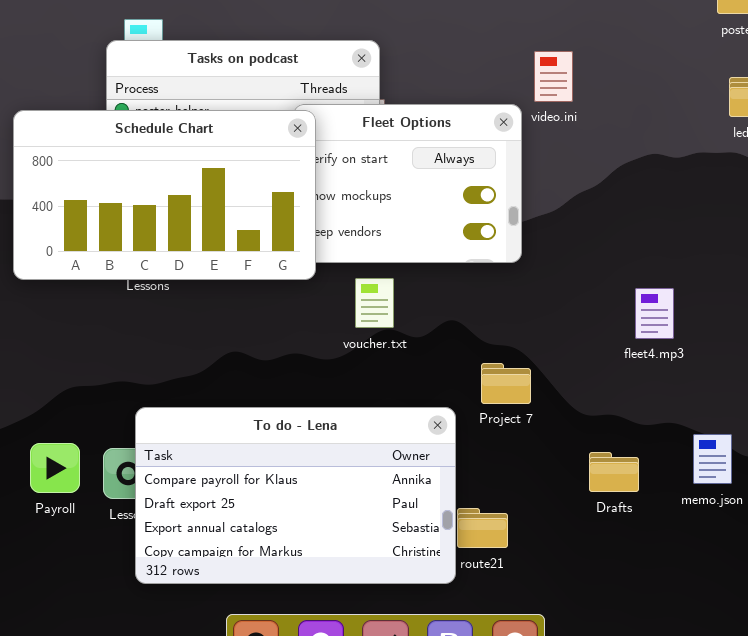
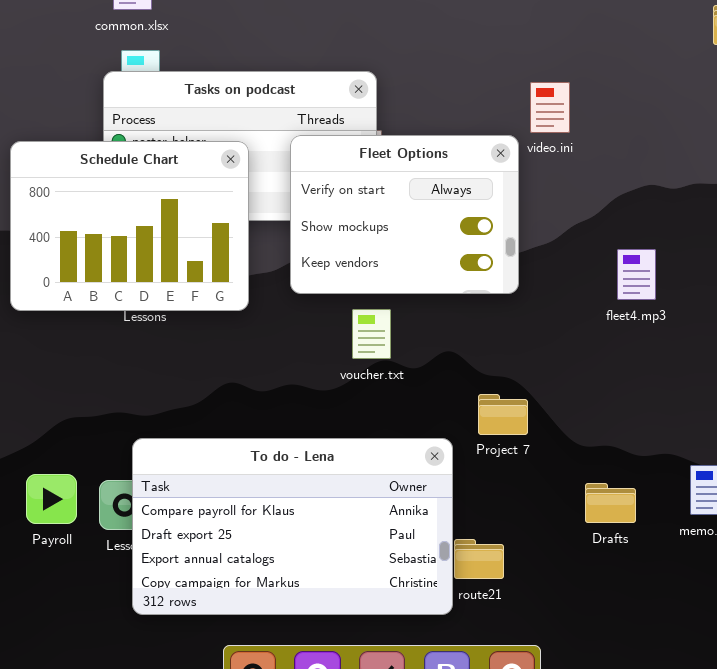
Schedule Chart: [13,110,316,280] -> [10,141,249,311], resized
fleet4.mp3: [635,288,674,339] -> [617,249,656,300], moved

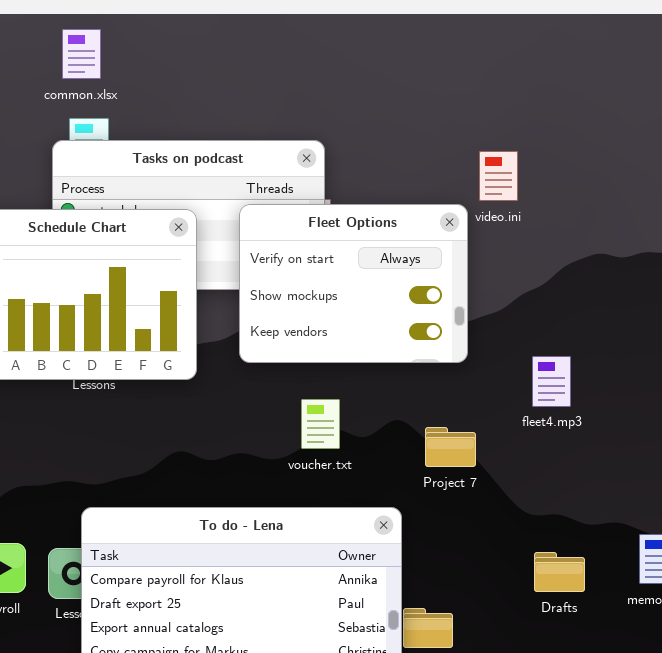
fleet4.mp3: [617,249,656,300] -> [532,356,571,407], moved
voucher.txt: [352,309,391,359] -> [301,399,340,449], moved
Project 7: [478,394,528,435] -> [425,427,476,467], moved

